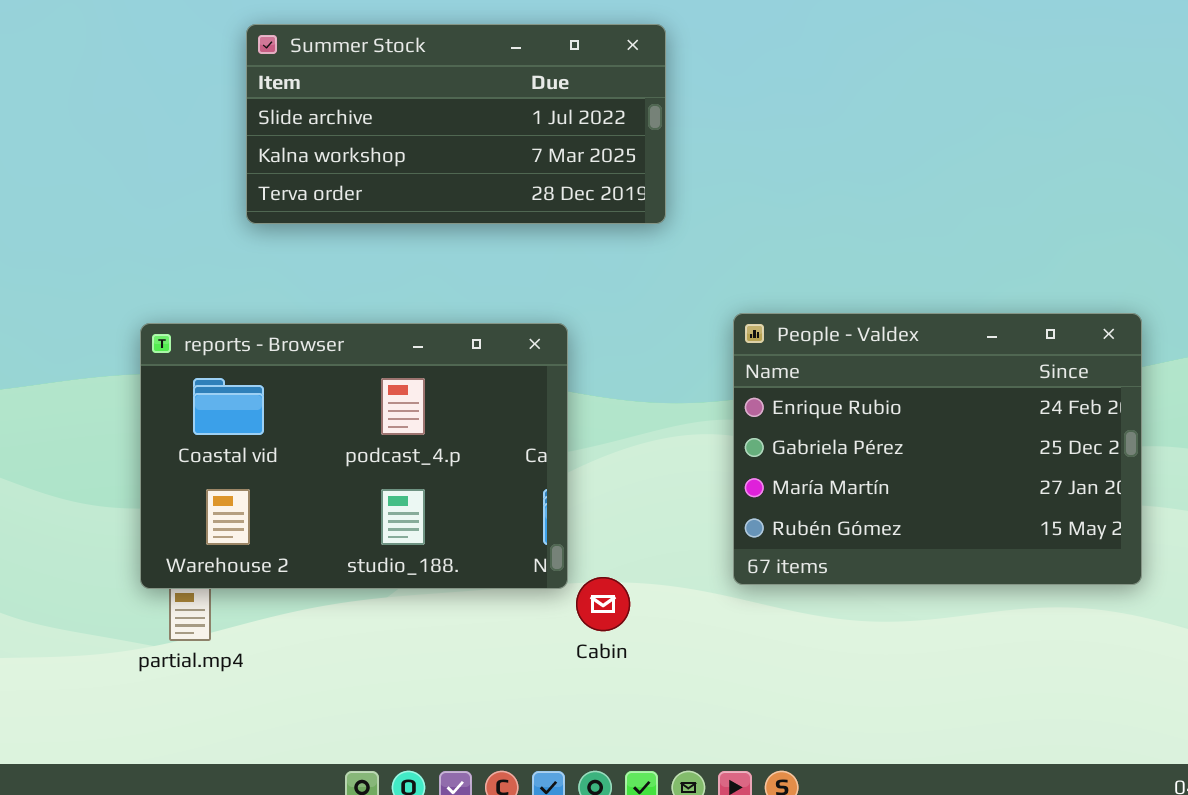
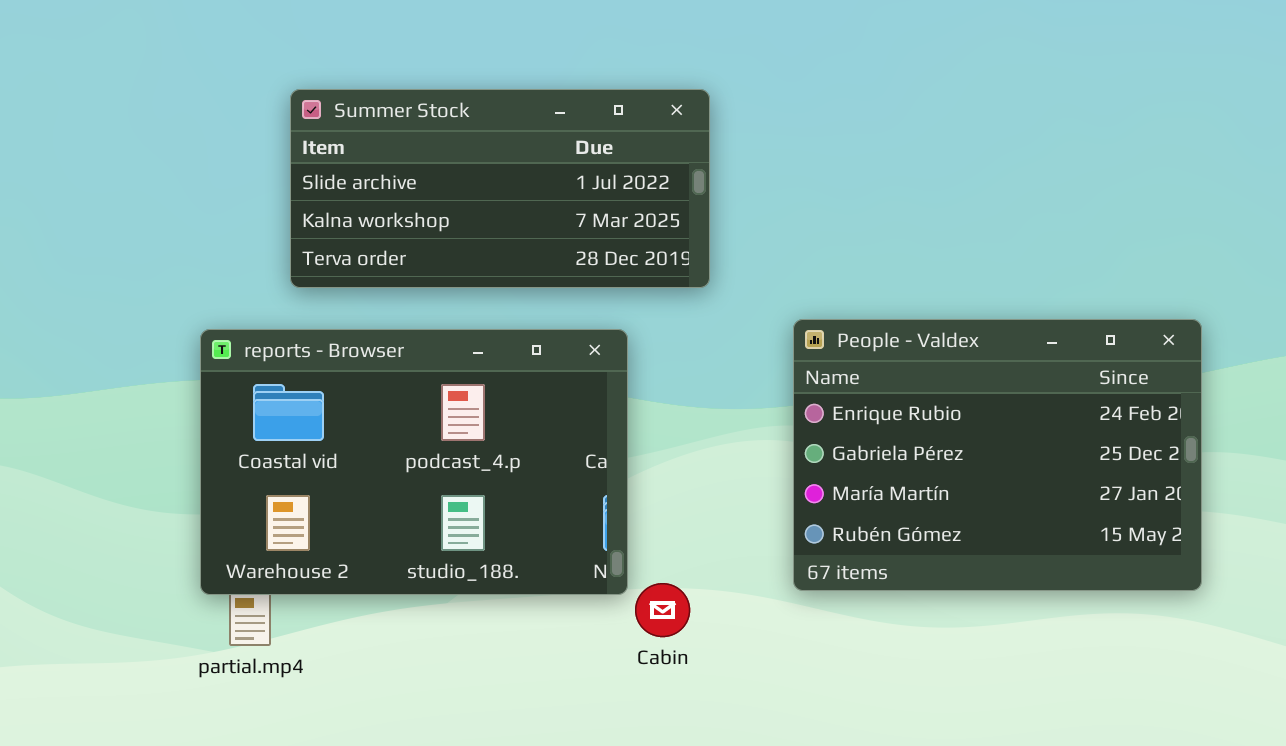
Summer Stock: [246,24,666,224] -> [290,89,710,288], moved

